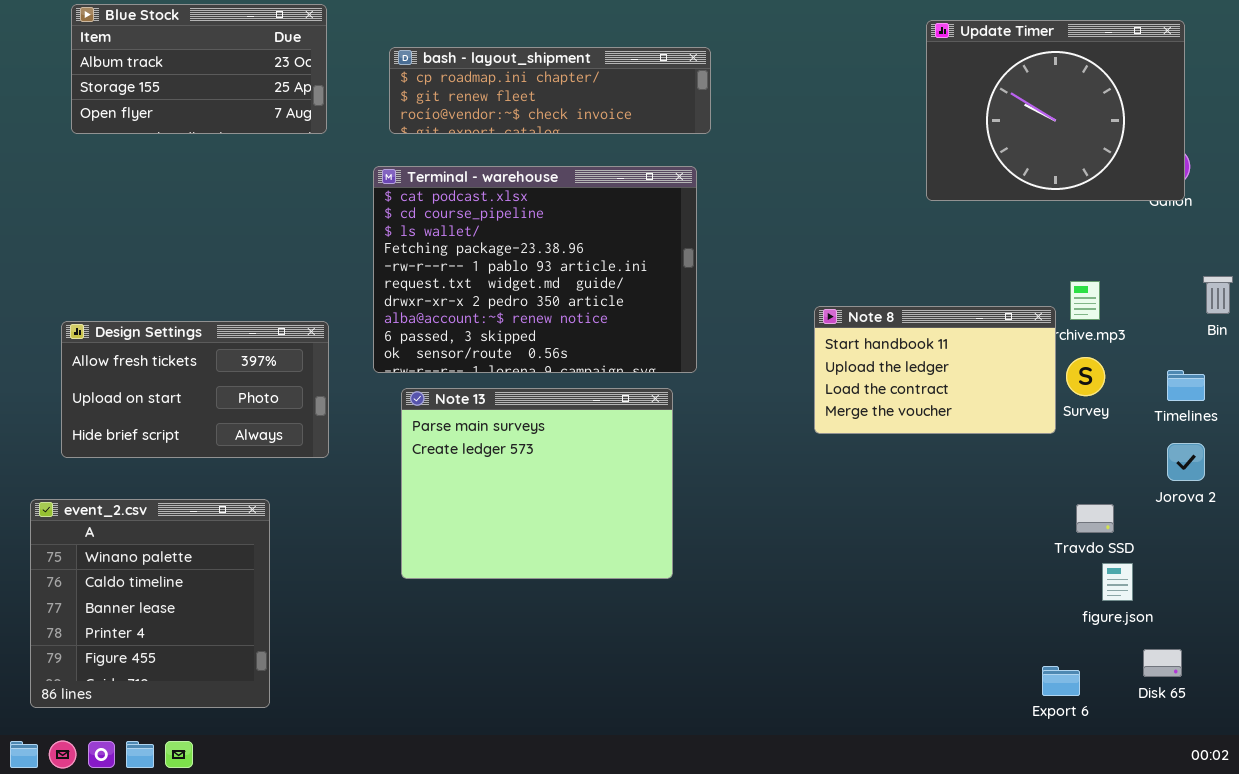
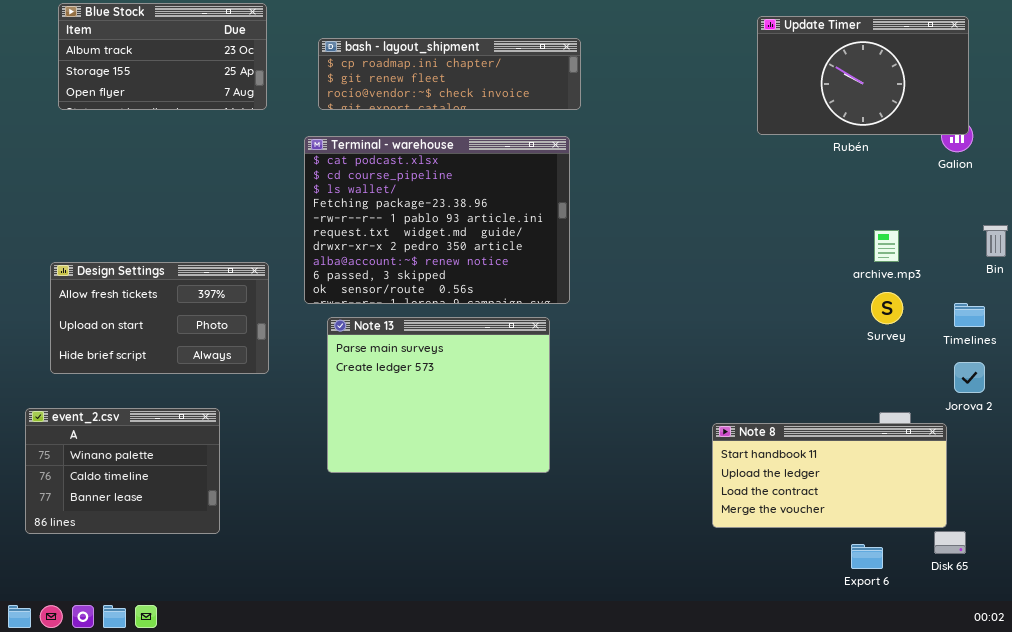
Update Timer: [926,20,1185,201] -> [757,16,969,135], resized
Note 8: [814,306,1056,434] -> [712,423,947,528], moved, resized
event_2.csv: [30,499,270,708] -> [25,408,220,534], resized

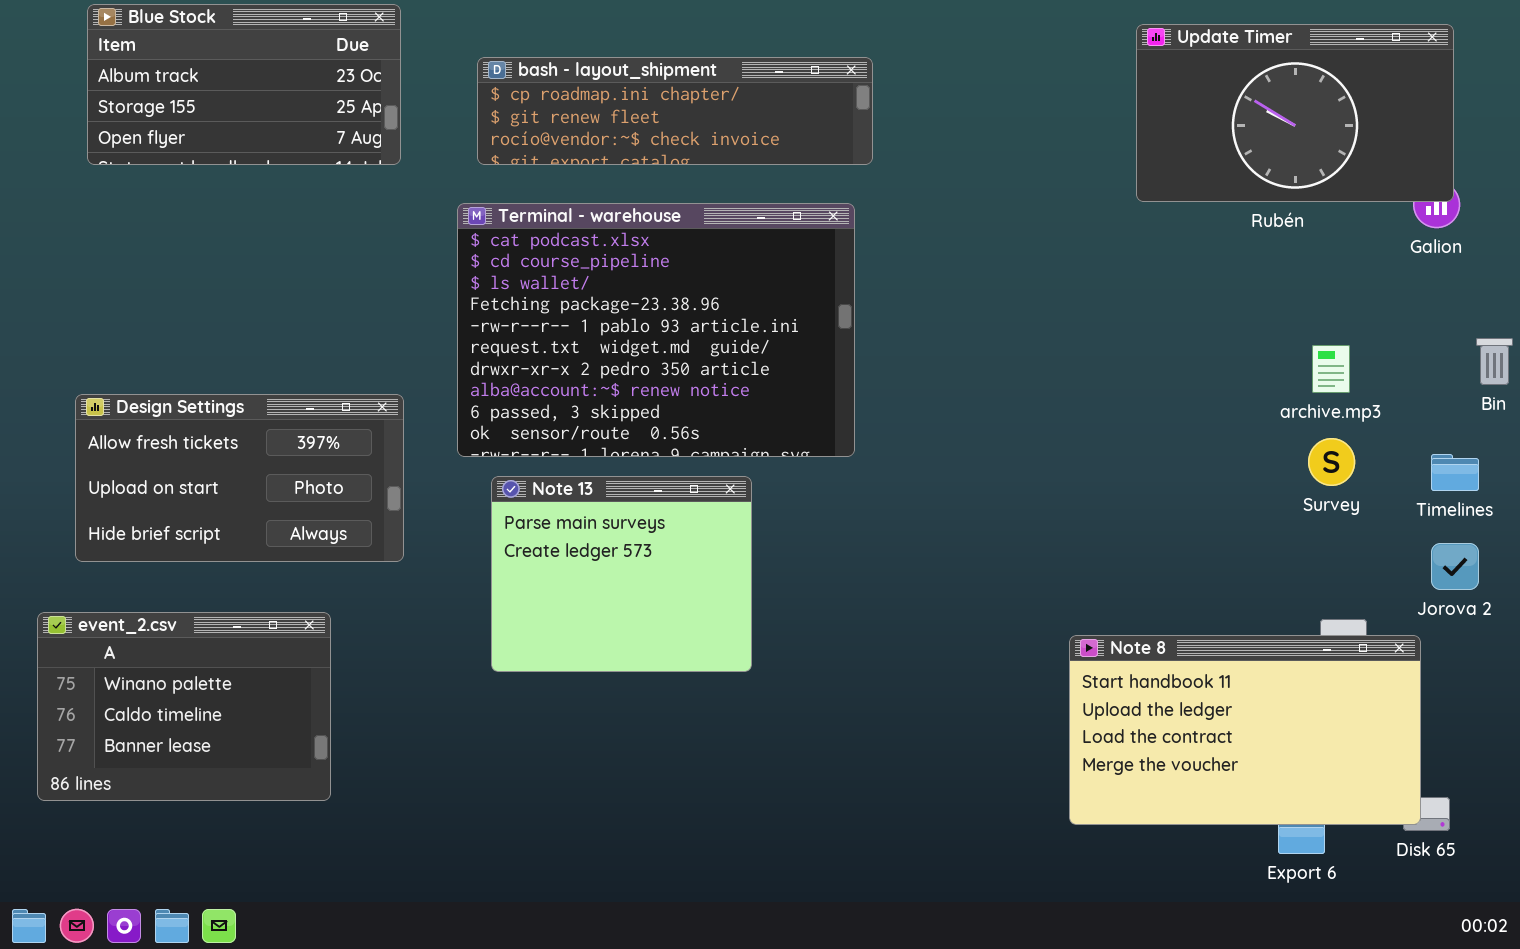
Note 13: [327,317,550,473] -> [491,476,752,672], resized
Note 8: [712,423,947,528] -> [1069,635,1421,825], resized

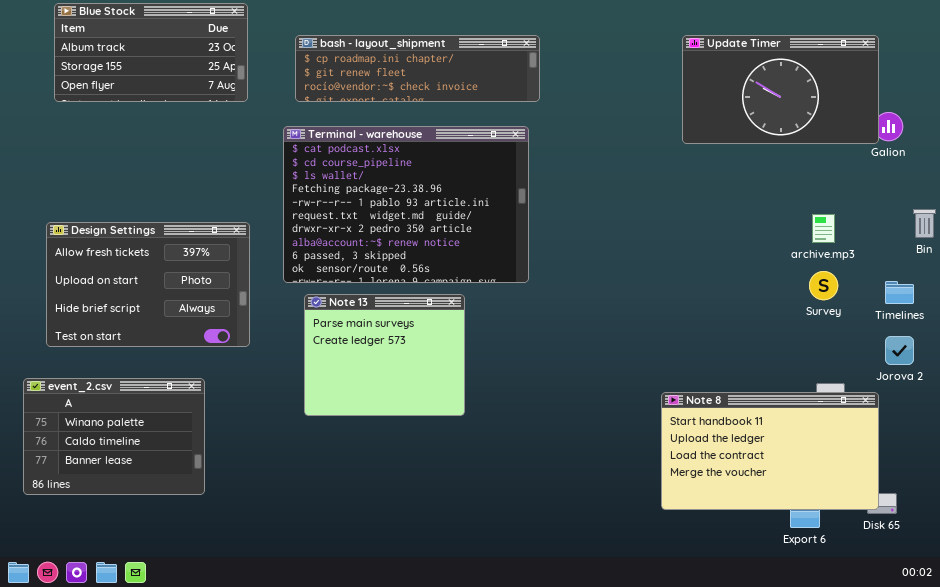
Update Timer: [1136,24,1454,202] -> [682,35,879,144], moved
Design Settings: [75,394,404,562] -> [46,222,250,347], resized

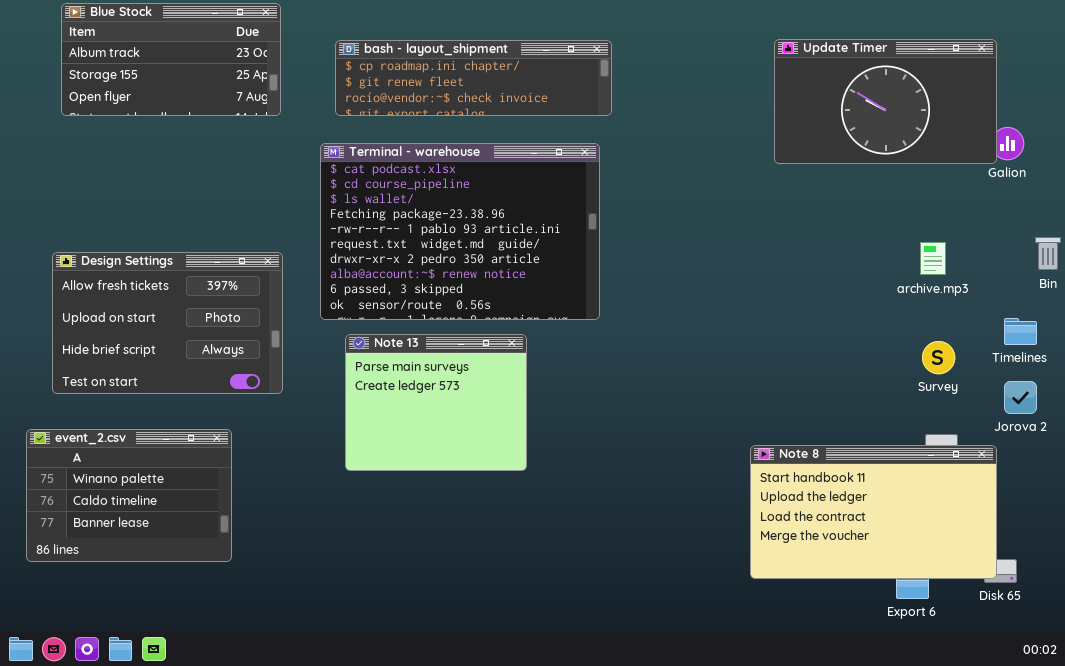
Survey: [809,271,838,300] -> [922,341,955,374], moved

